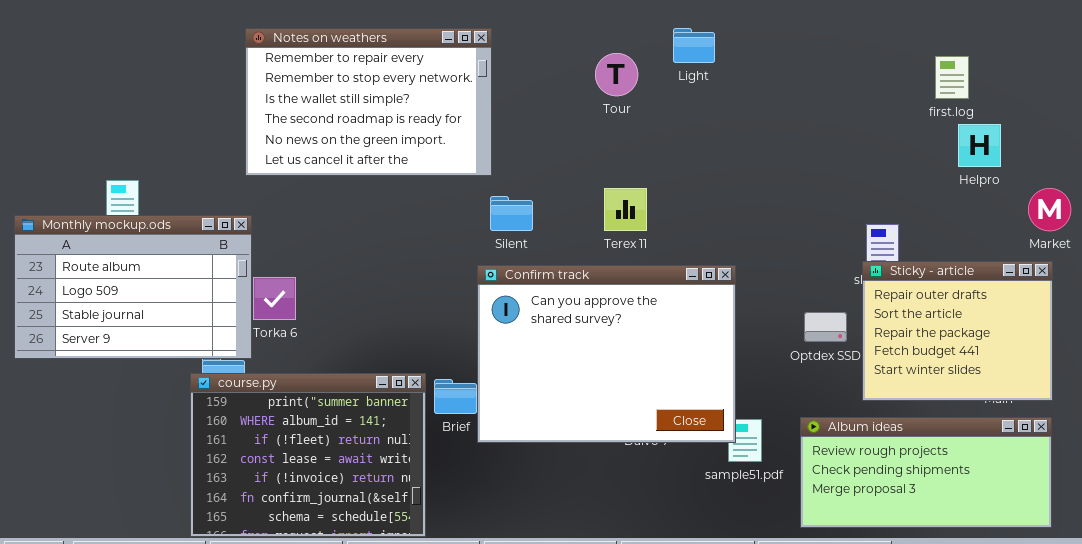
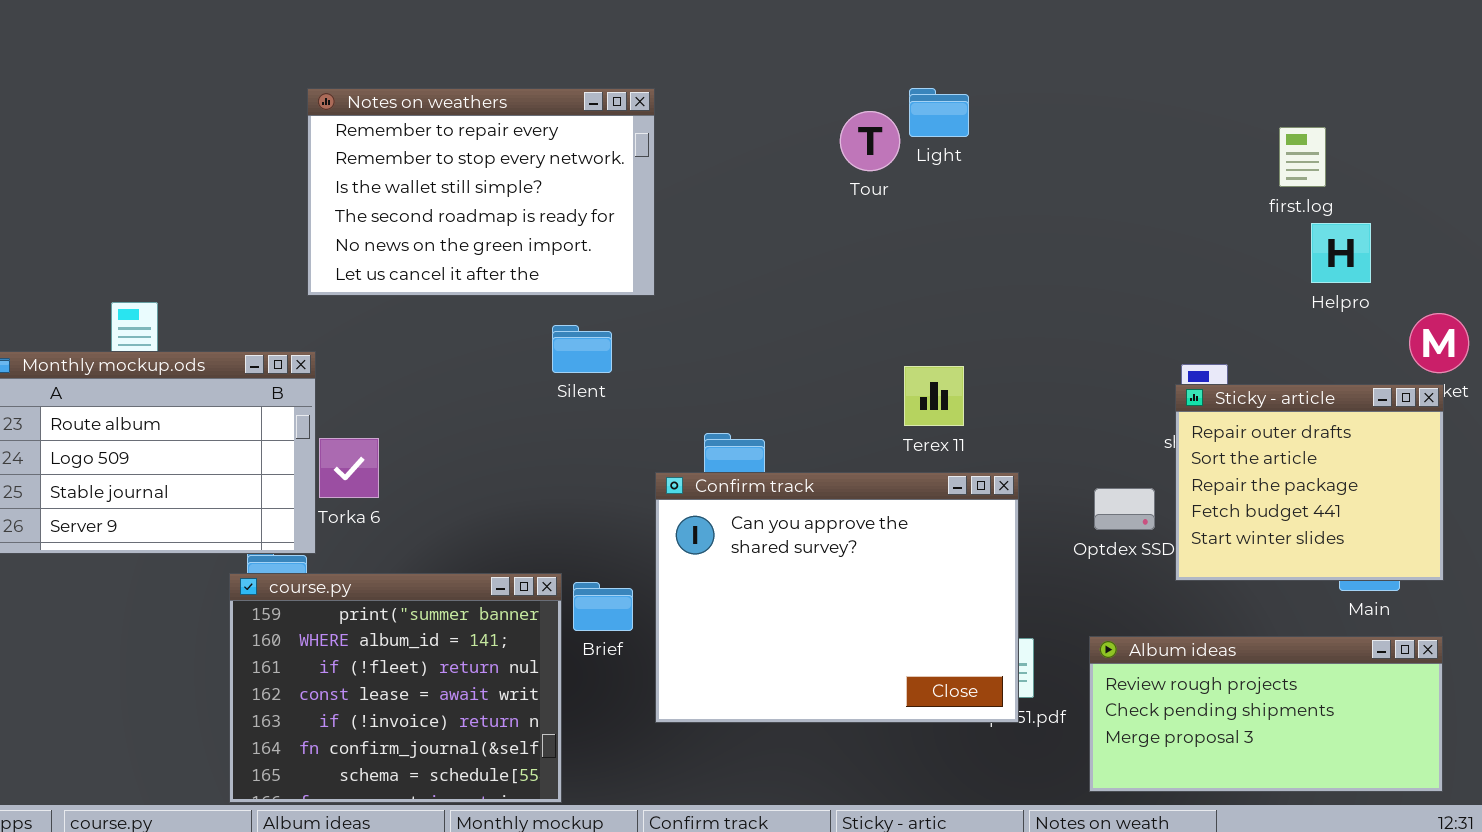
Tour: [595,53,638,96] -> [840,111,900,171], moved
Terex 11: [604,188,647,231] -> [904,366,964,426], moved
Silent: [490,196,533,231] -> [552,325,612,373], moved
Sticky - article: [862,261,1053,401] -> [1175,384,1444,581], moved
Confirm track: [477,265,736,443] -> [655,472,1019,723], moved

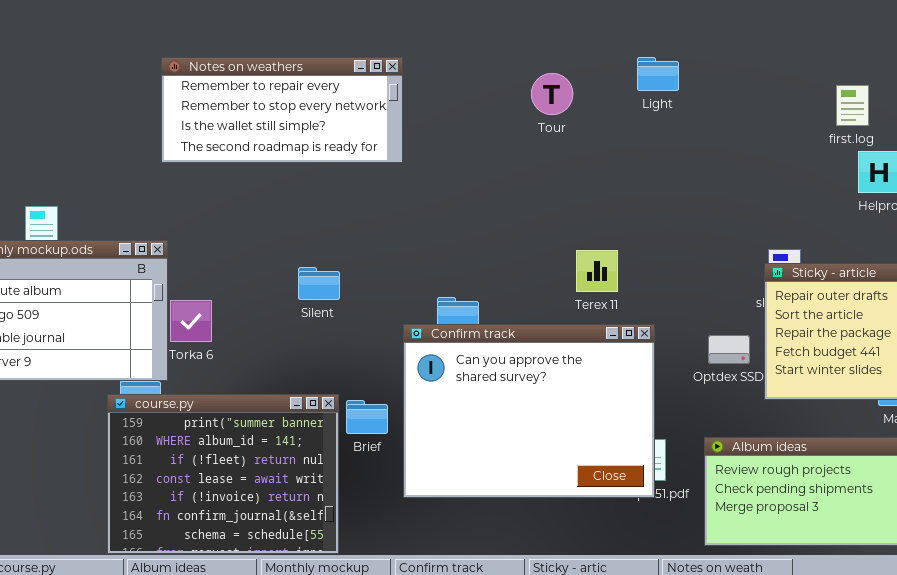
Notes on weathers: [307,88,655,296] -> [161,57,403,163], resized
Light: [909,88,969,137] -> [637,57,679,91], moved
Silent: [552,325,612,373] -> [298,267,340,300], moved

